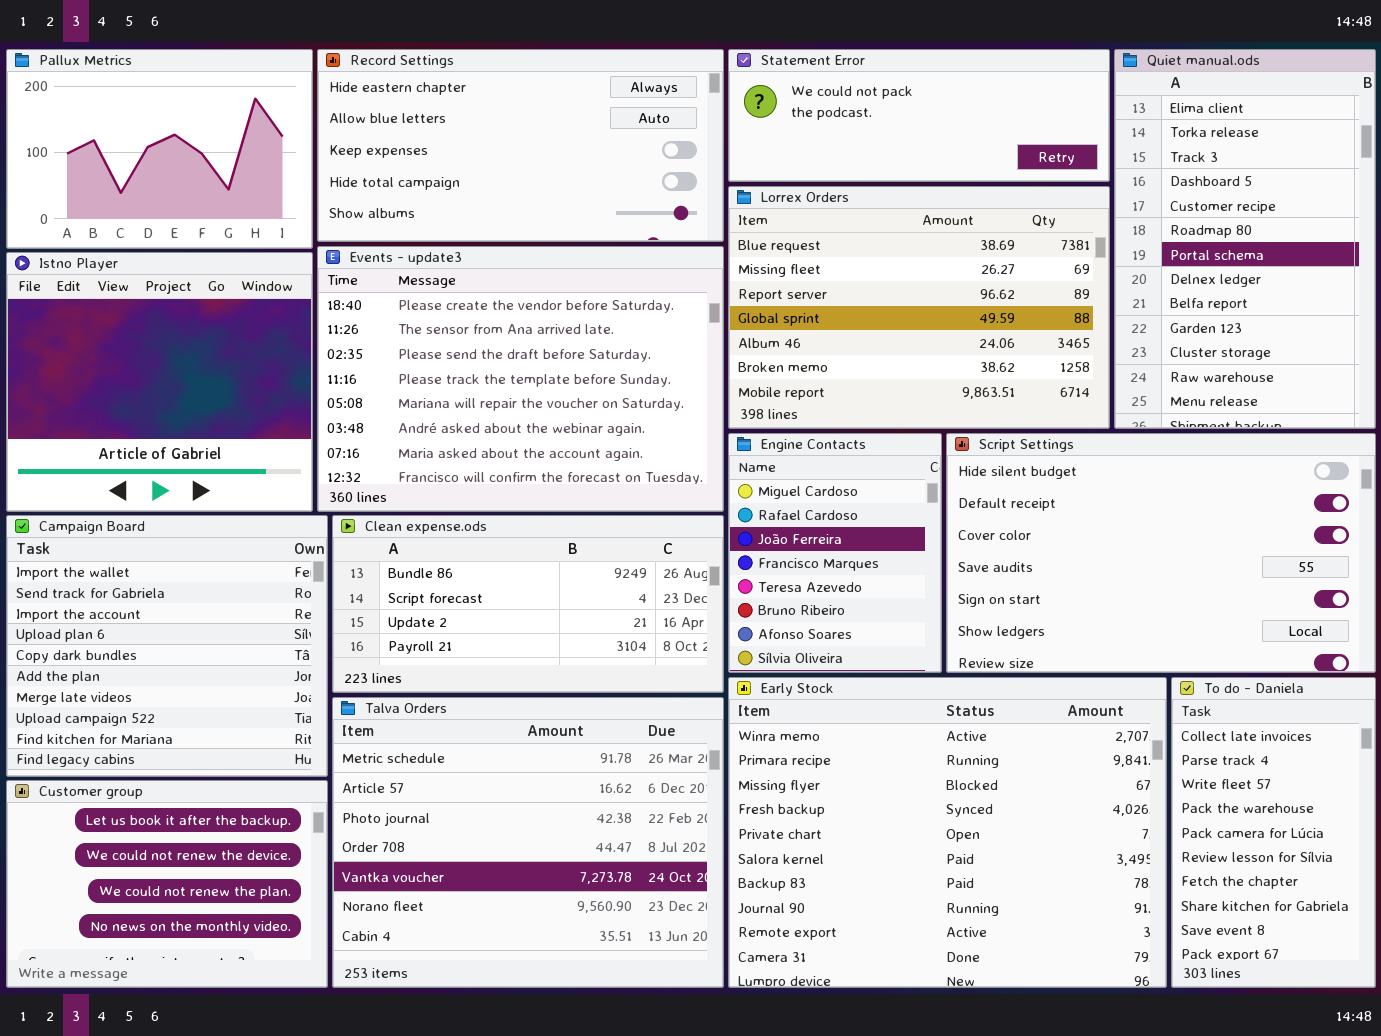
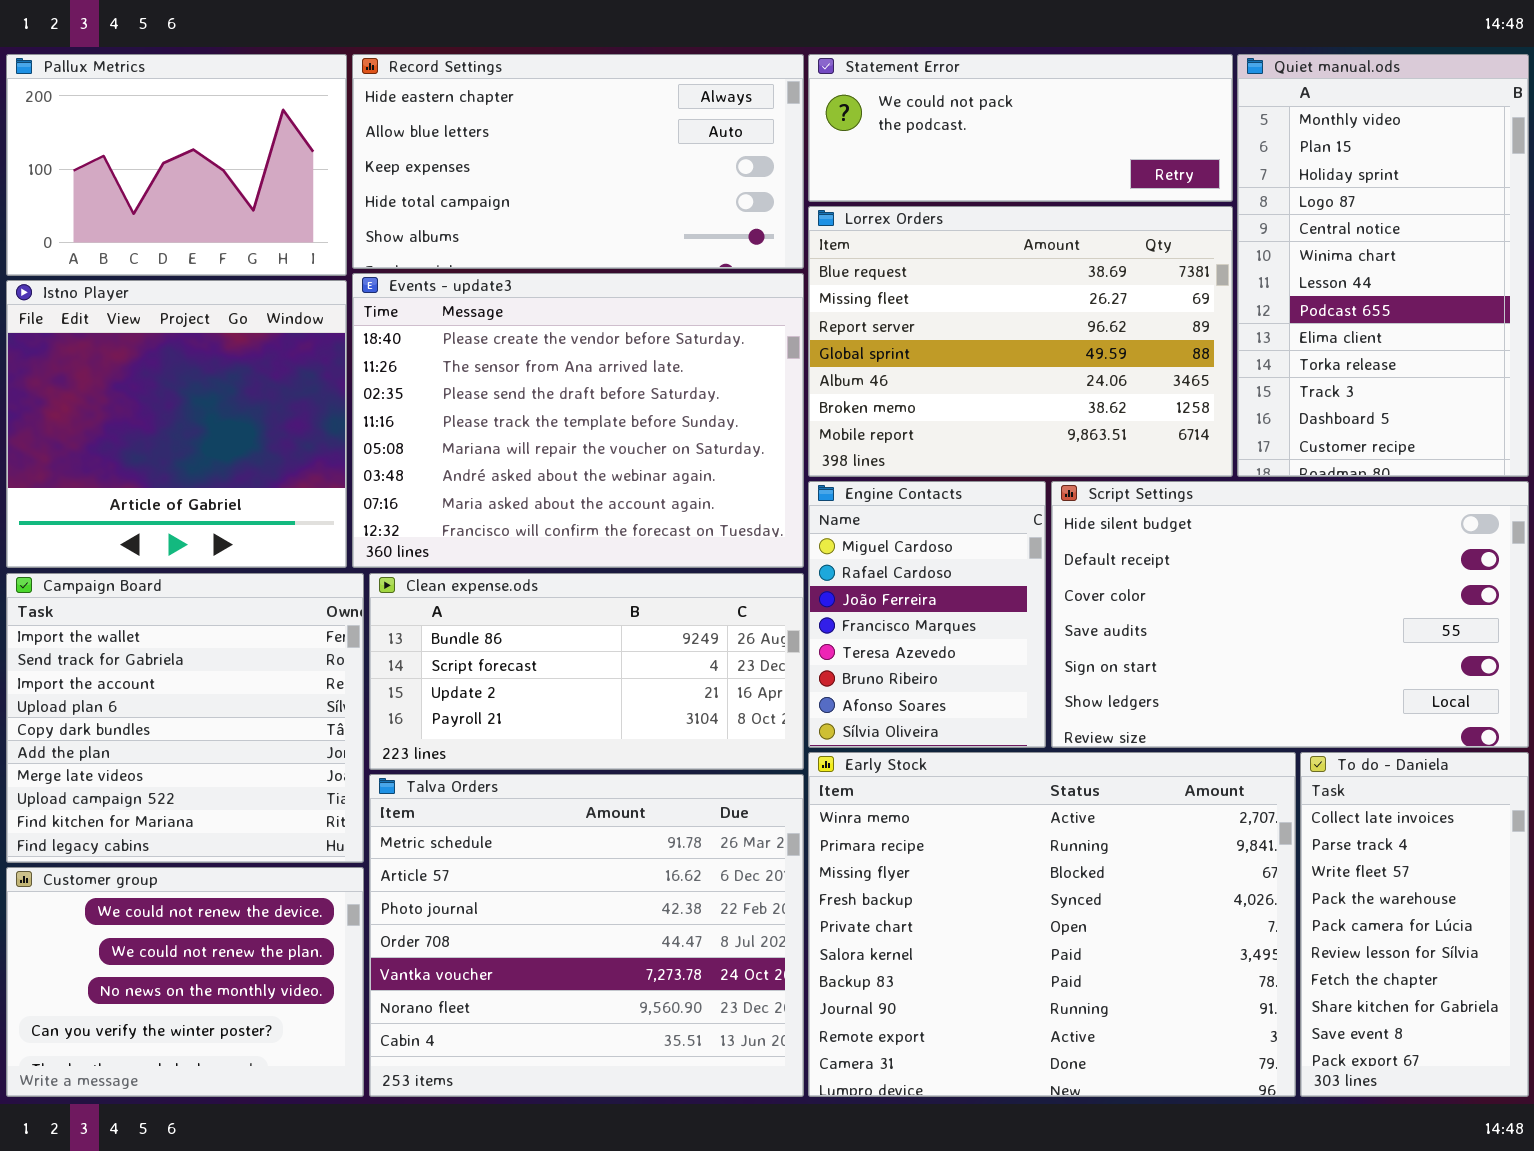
Quiet manual.ods: [1114,49,1376,429] -> [1237,54,1529,477], scrolled up 8 rows
Customer group: [6,780,328,988] -> [6,867,364,1097], scrolled down 1 row

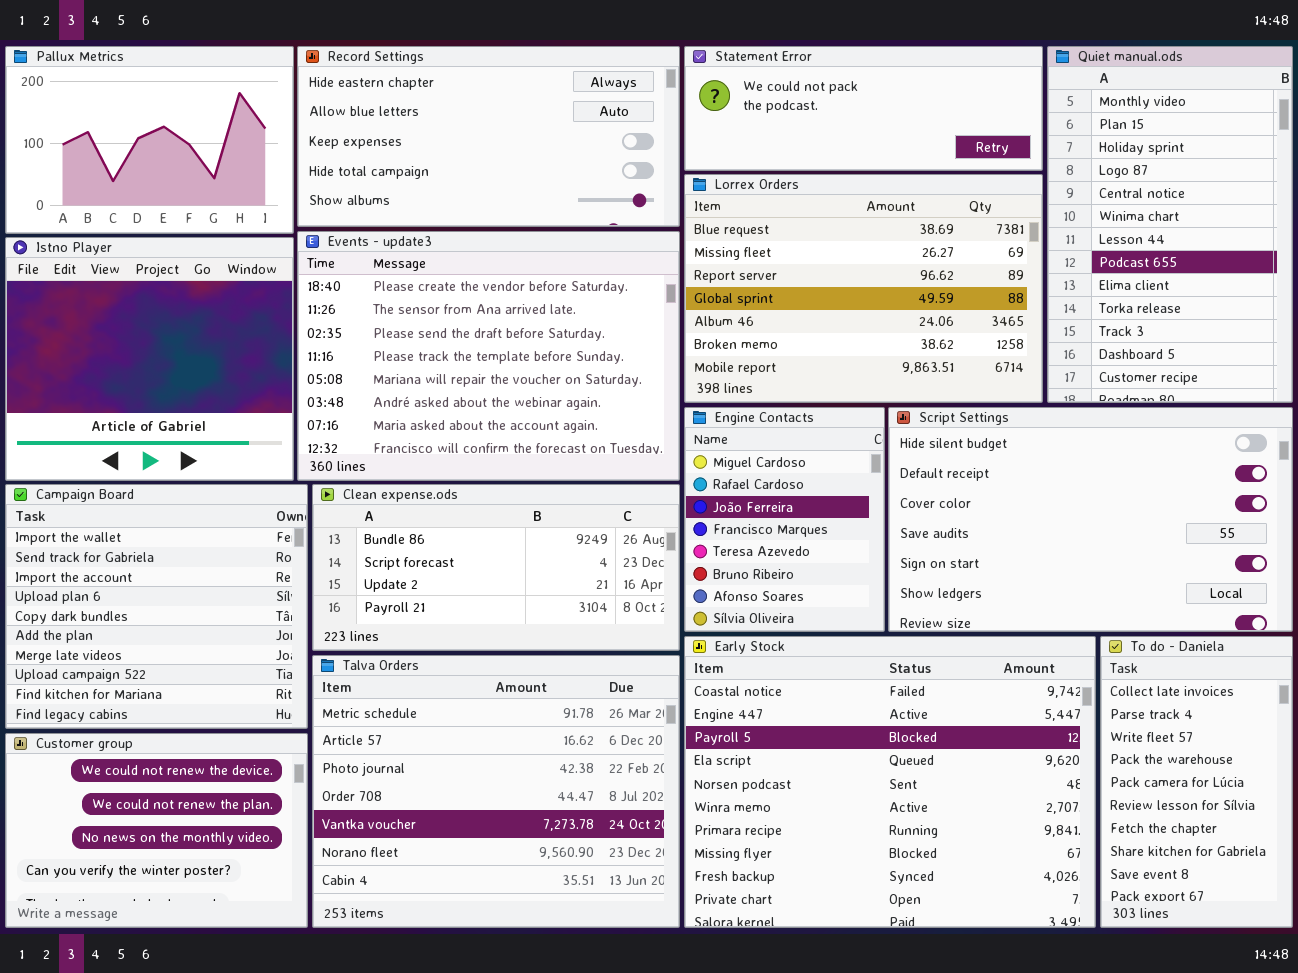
Early Stock: [808,752,1296,1097] -> [684,636,1096,928], scrolled up 5 rows

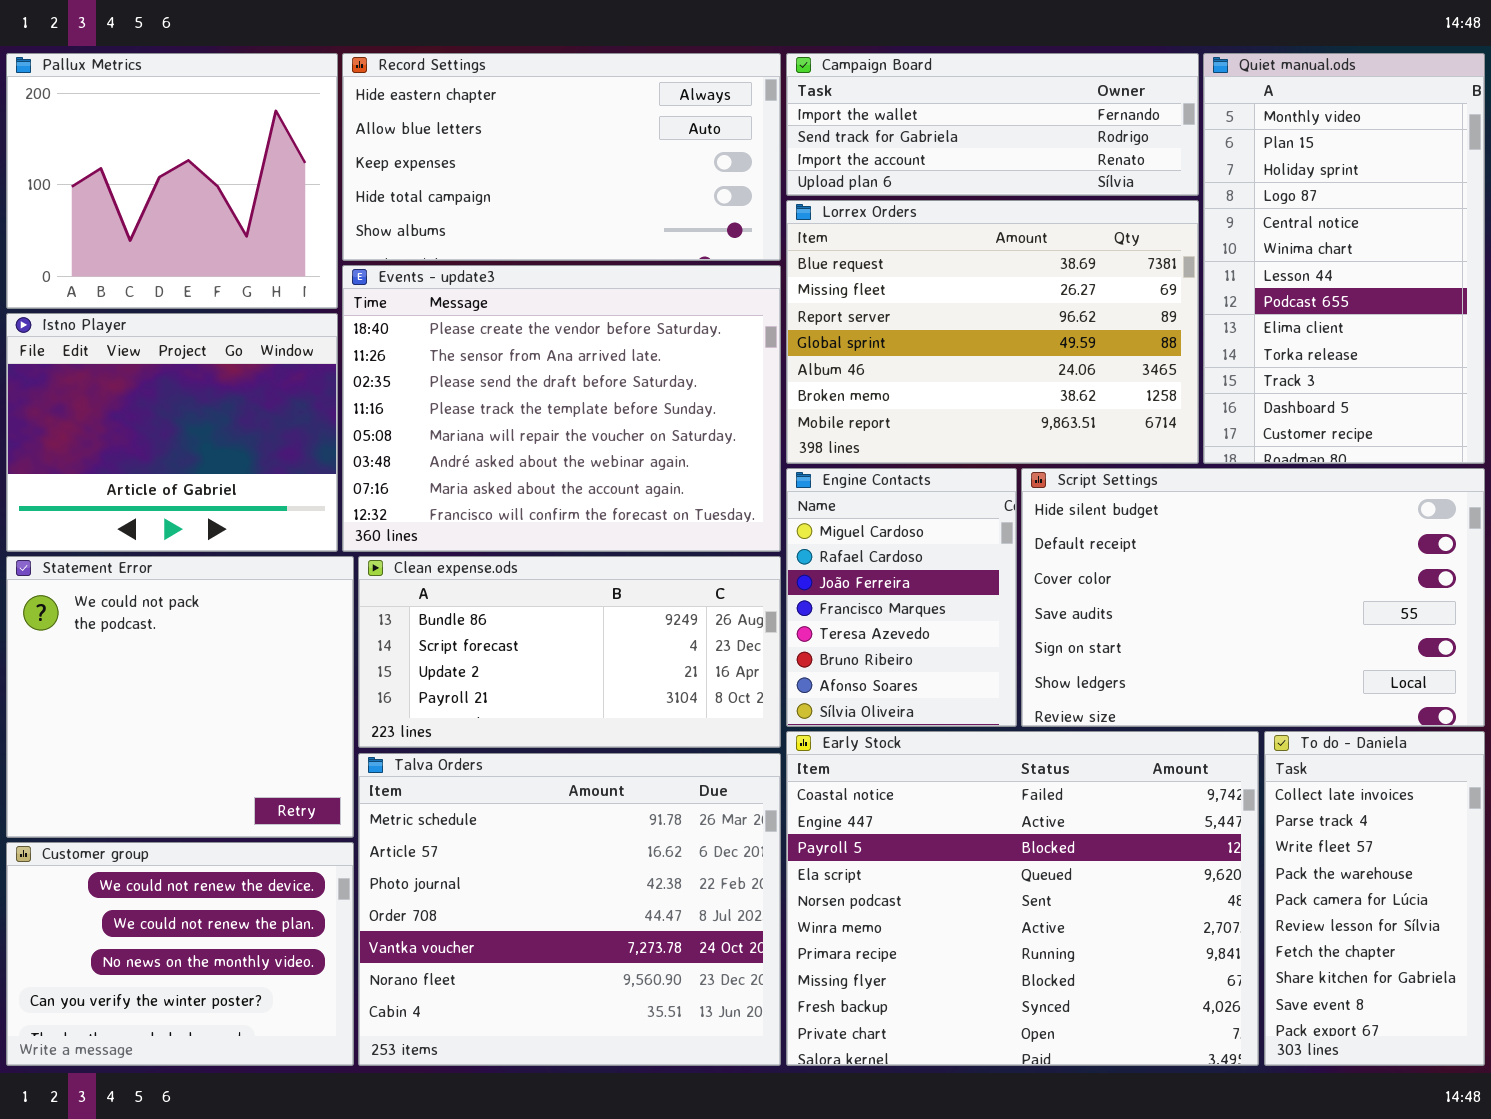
Pallux Metrics: [5,46,294,234] -> [6,53,338,309], resized
Statement Error: [684,46,1043,171] -> [6,556,354,838], moved, resized
Istno Player: [5,237,294,481] -> [6,313,338,552], resized
Campaign Board: [5,484,308,729] -> [786,53,1199,196], moved, resized

